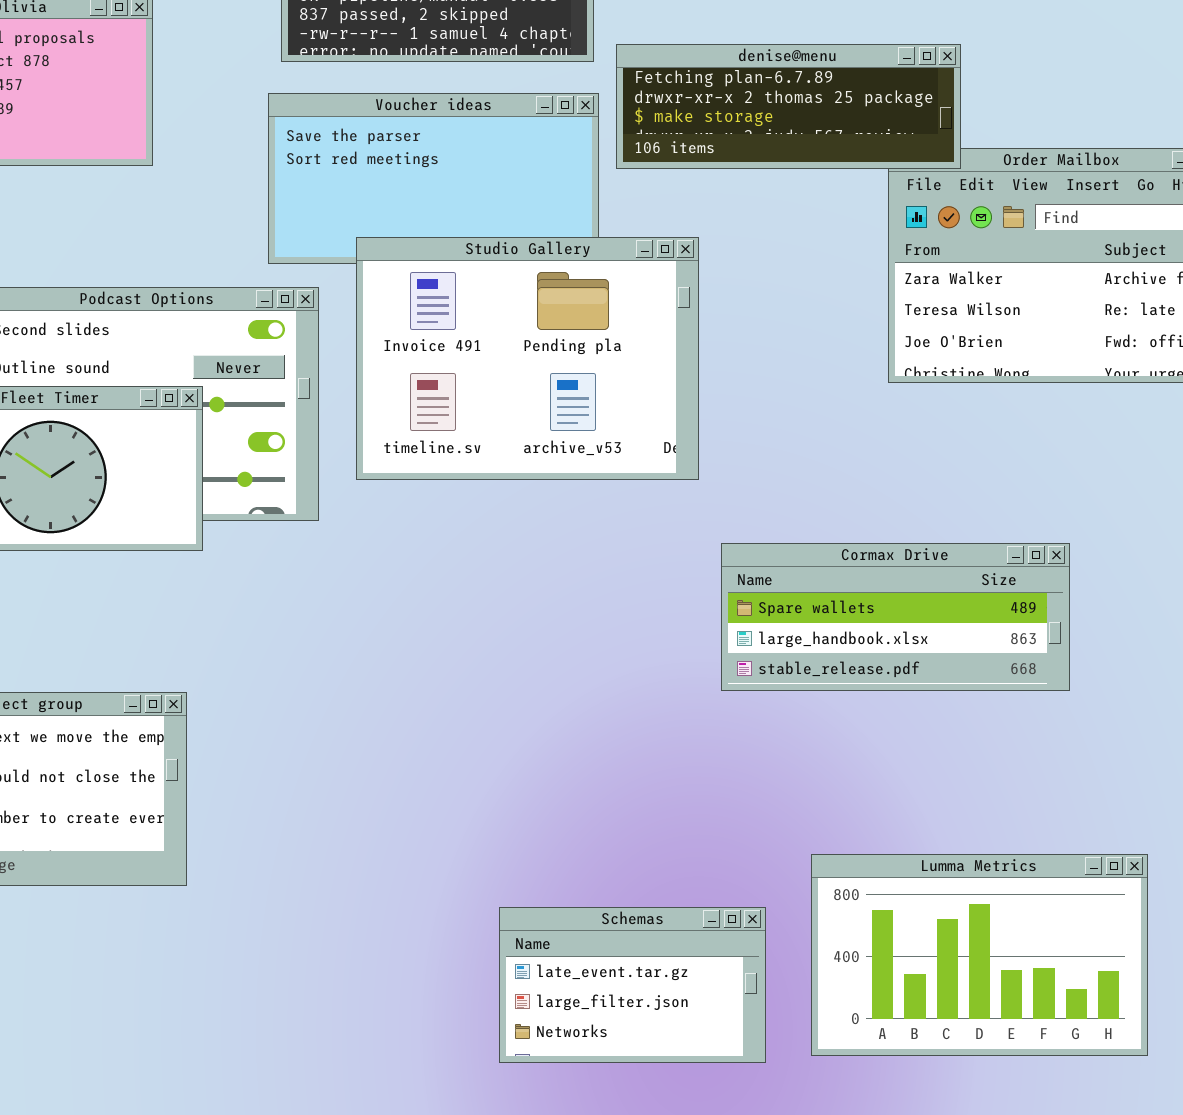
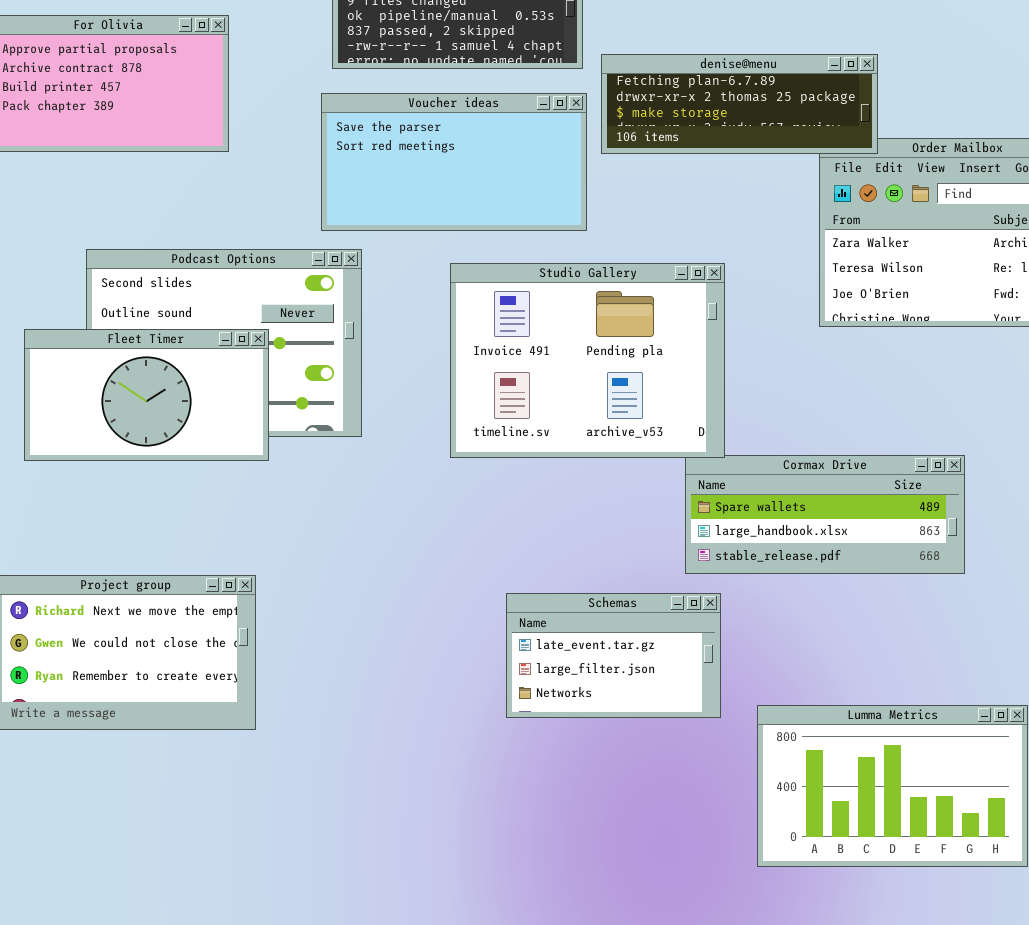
Studio Gallery: [356,237,699,480] -> [450,263,725,458], moved
Schemas: [499,907,766,1063] -> [506,593,721,718], moved

